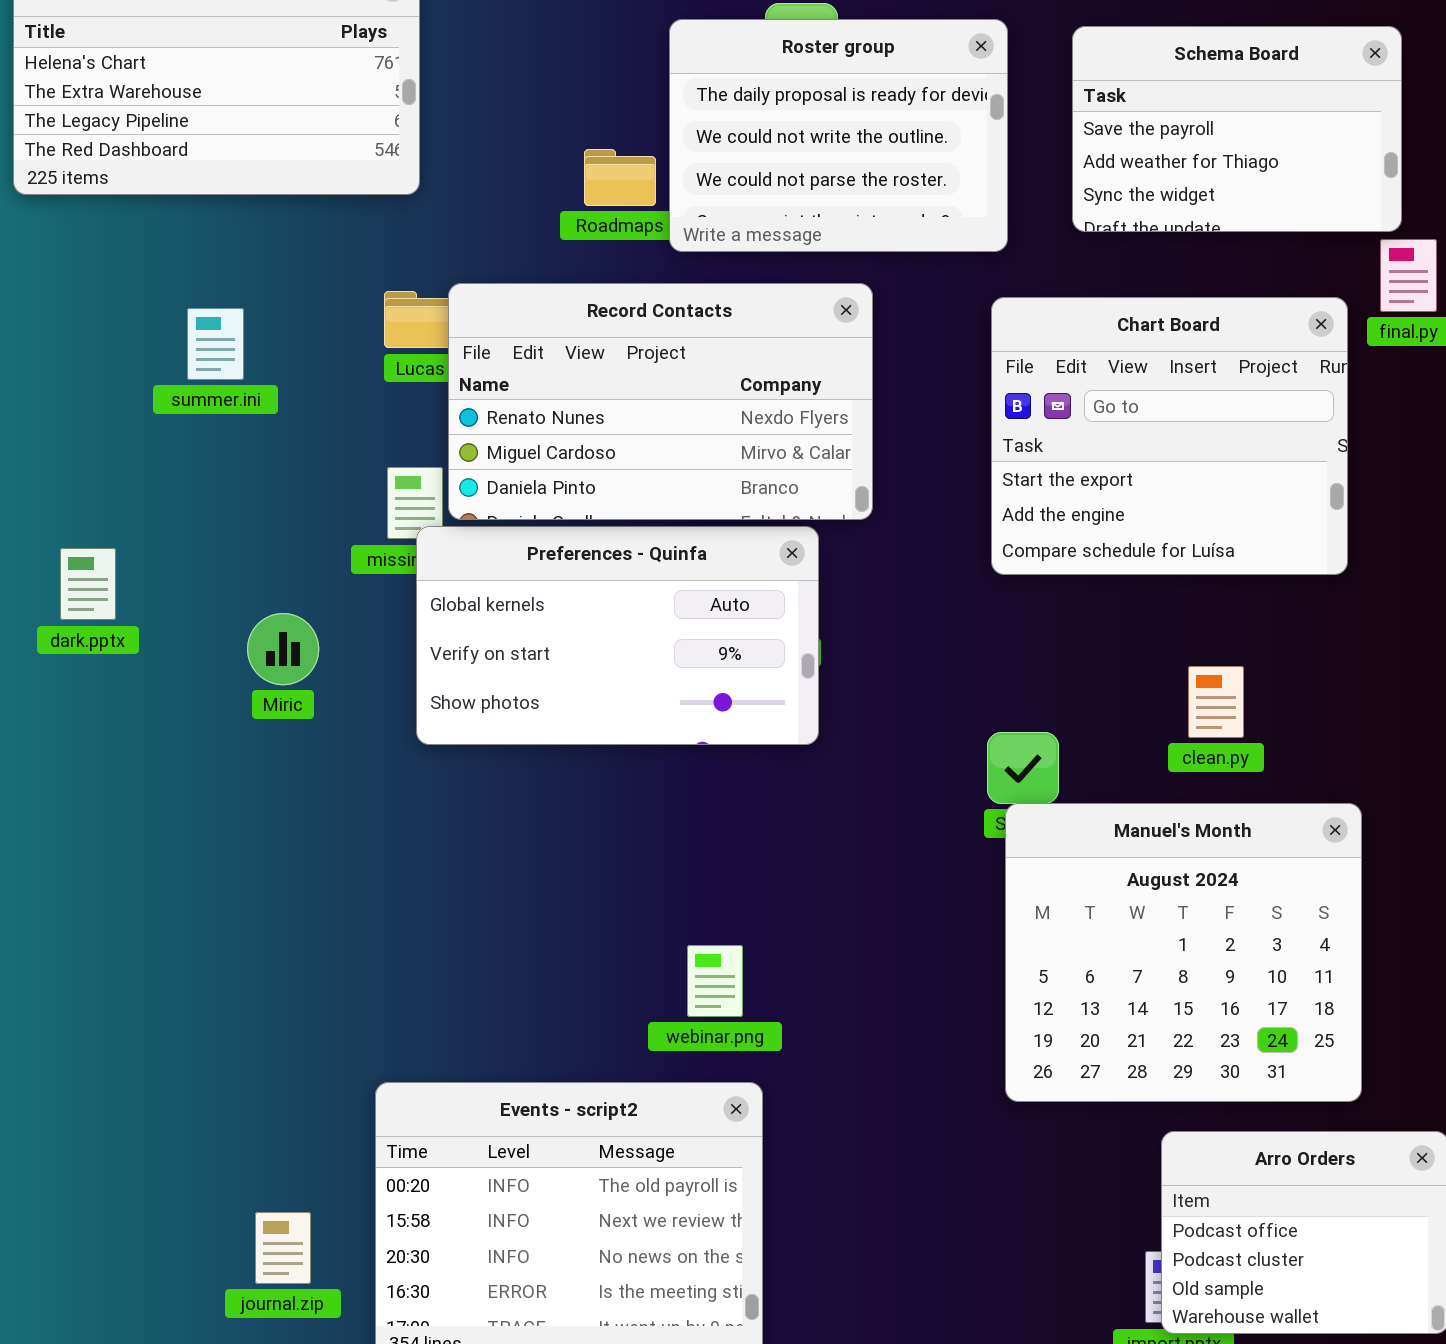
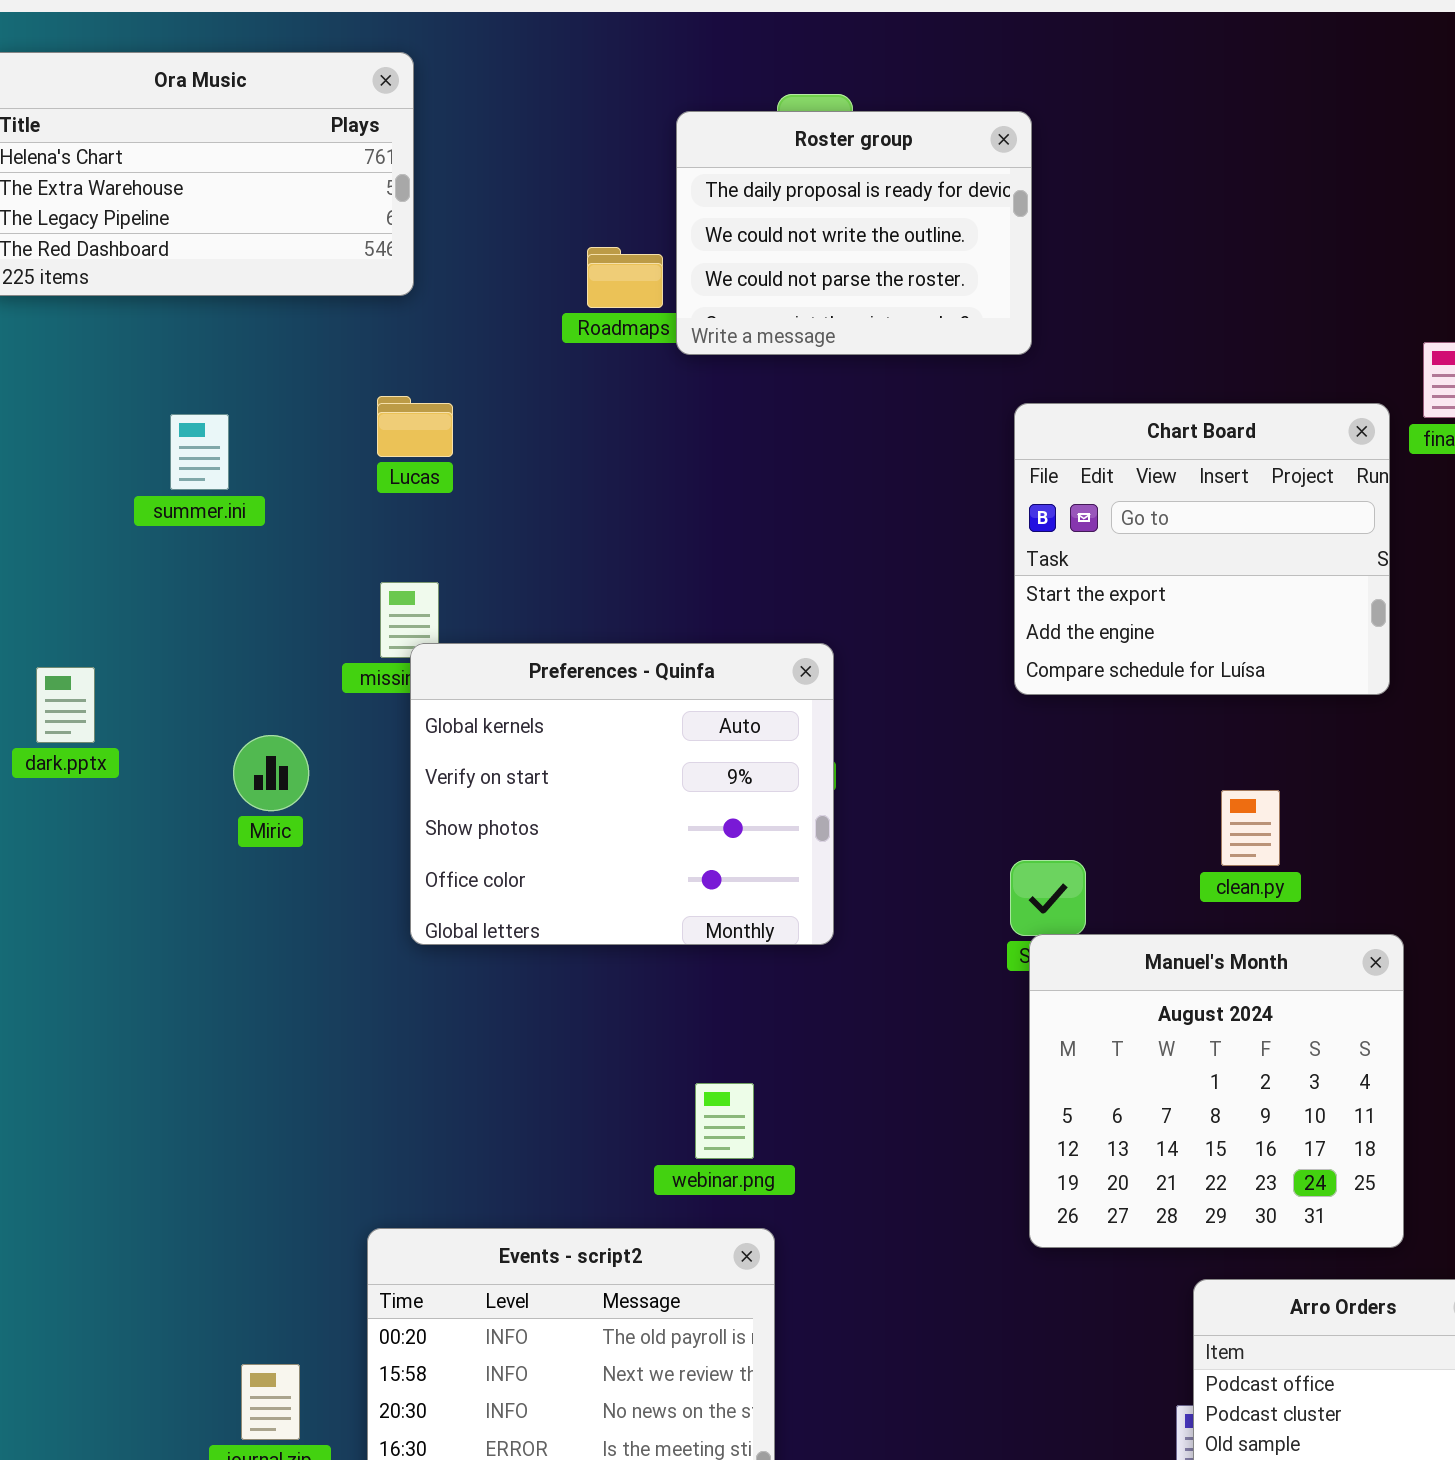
Schema Board: [1072,26,1402,232] -> none, closed
Record Contacts: [448,283,873,520] -> none, closed
Preferences - Quinfa: [416,526,819,745] -> [410,643,834,945], resized

